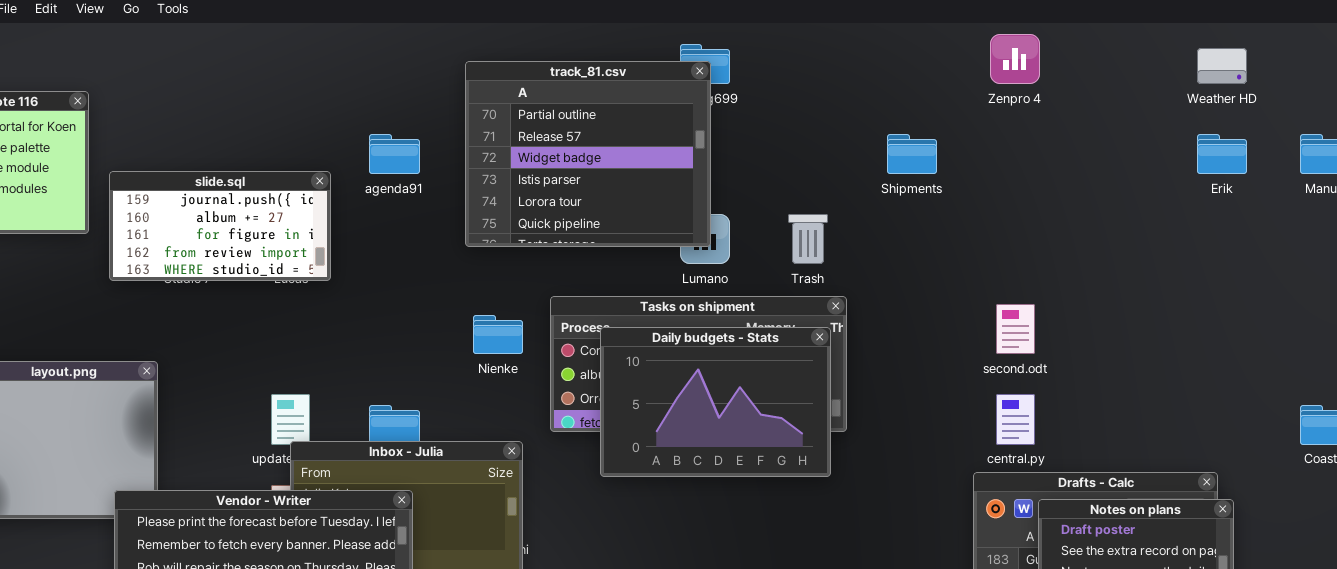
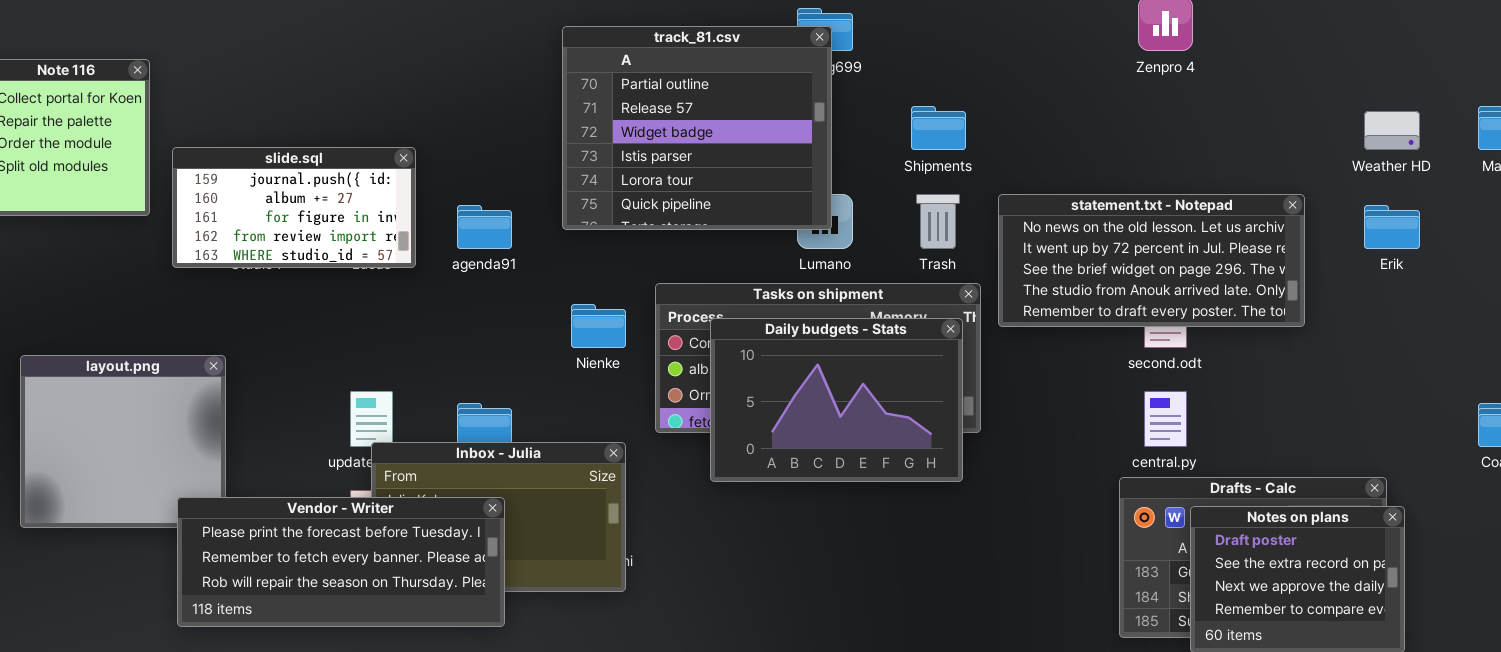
Weather HD: [1197,48,1247,84] -> [1364,111,1420,150], moved
agenda91: [369,134,420,174] -> [457,205,512,249], moved
Shipments: [887,134,937,174] -> [911,106,966,150], moved
Erik: [1197,134,1247,174] -> [1364,205,1420,249], moved
statement.txt - Notepad: none -> [998,194,1305,327], opened

